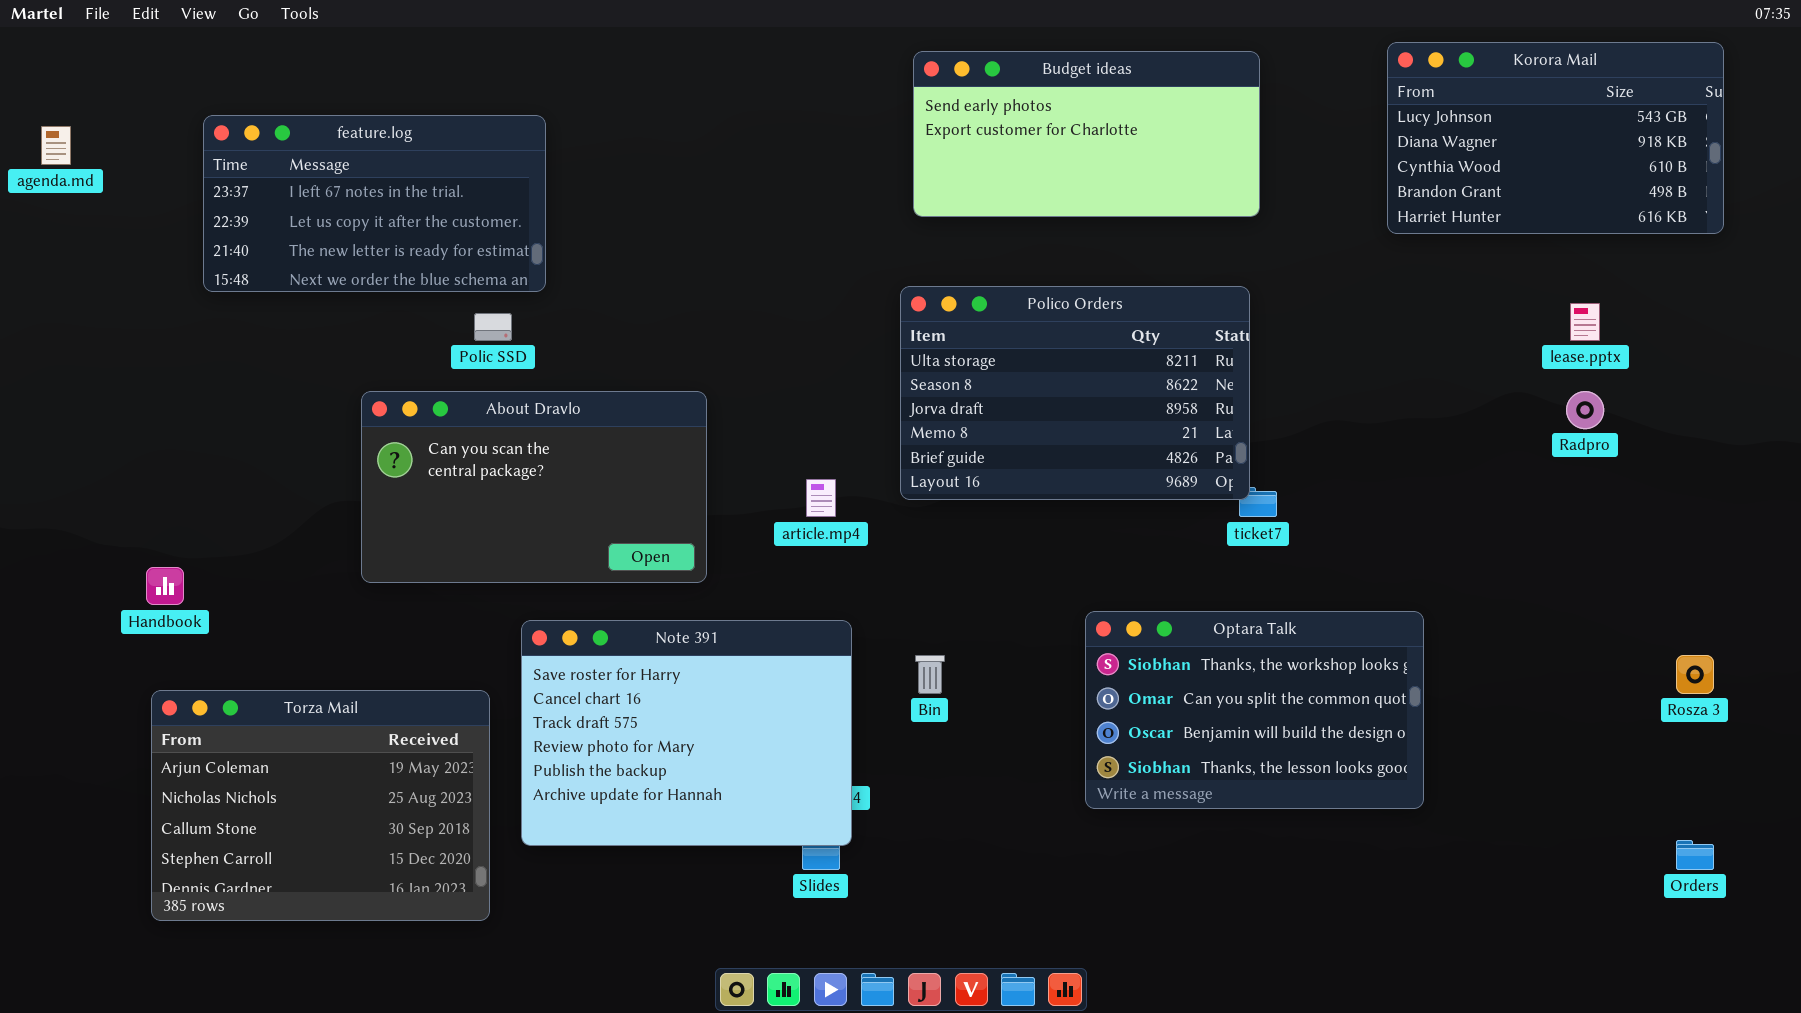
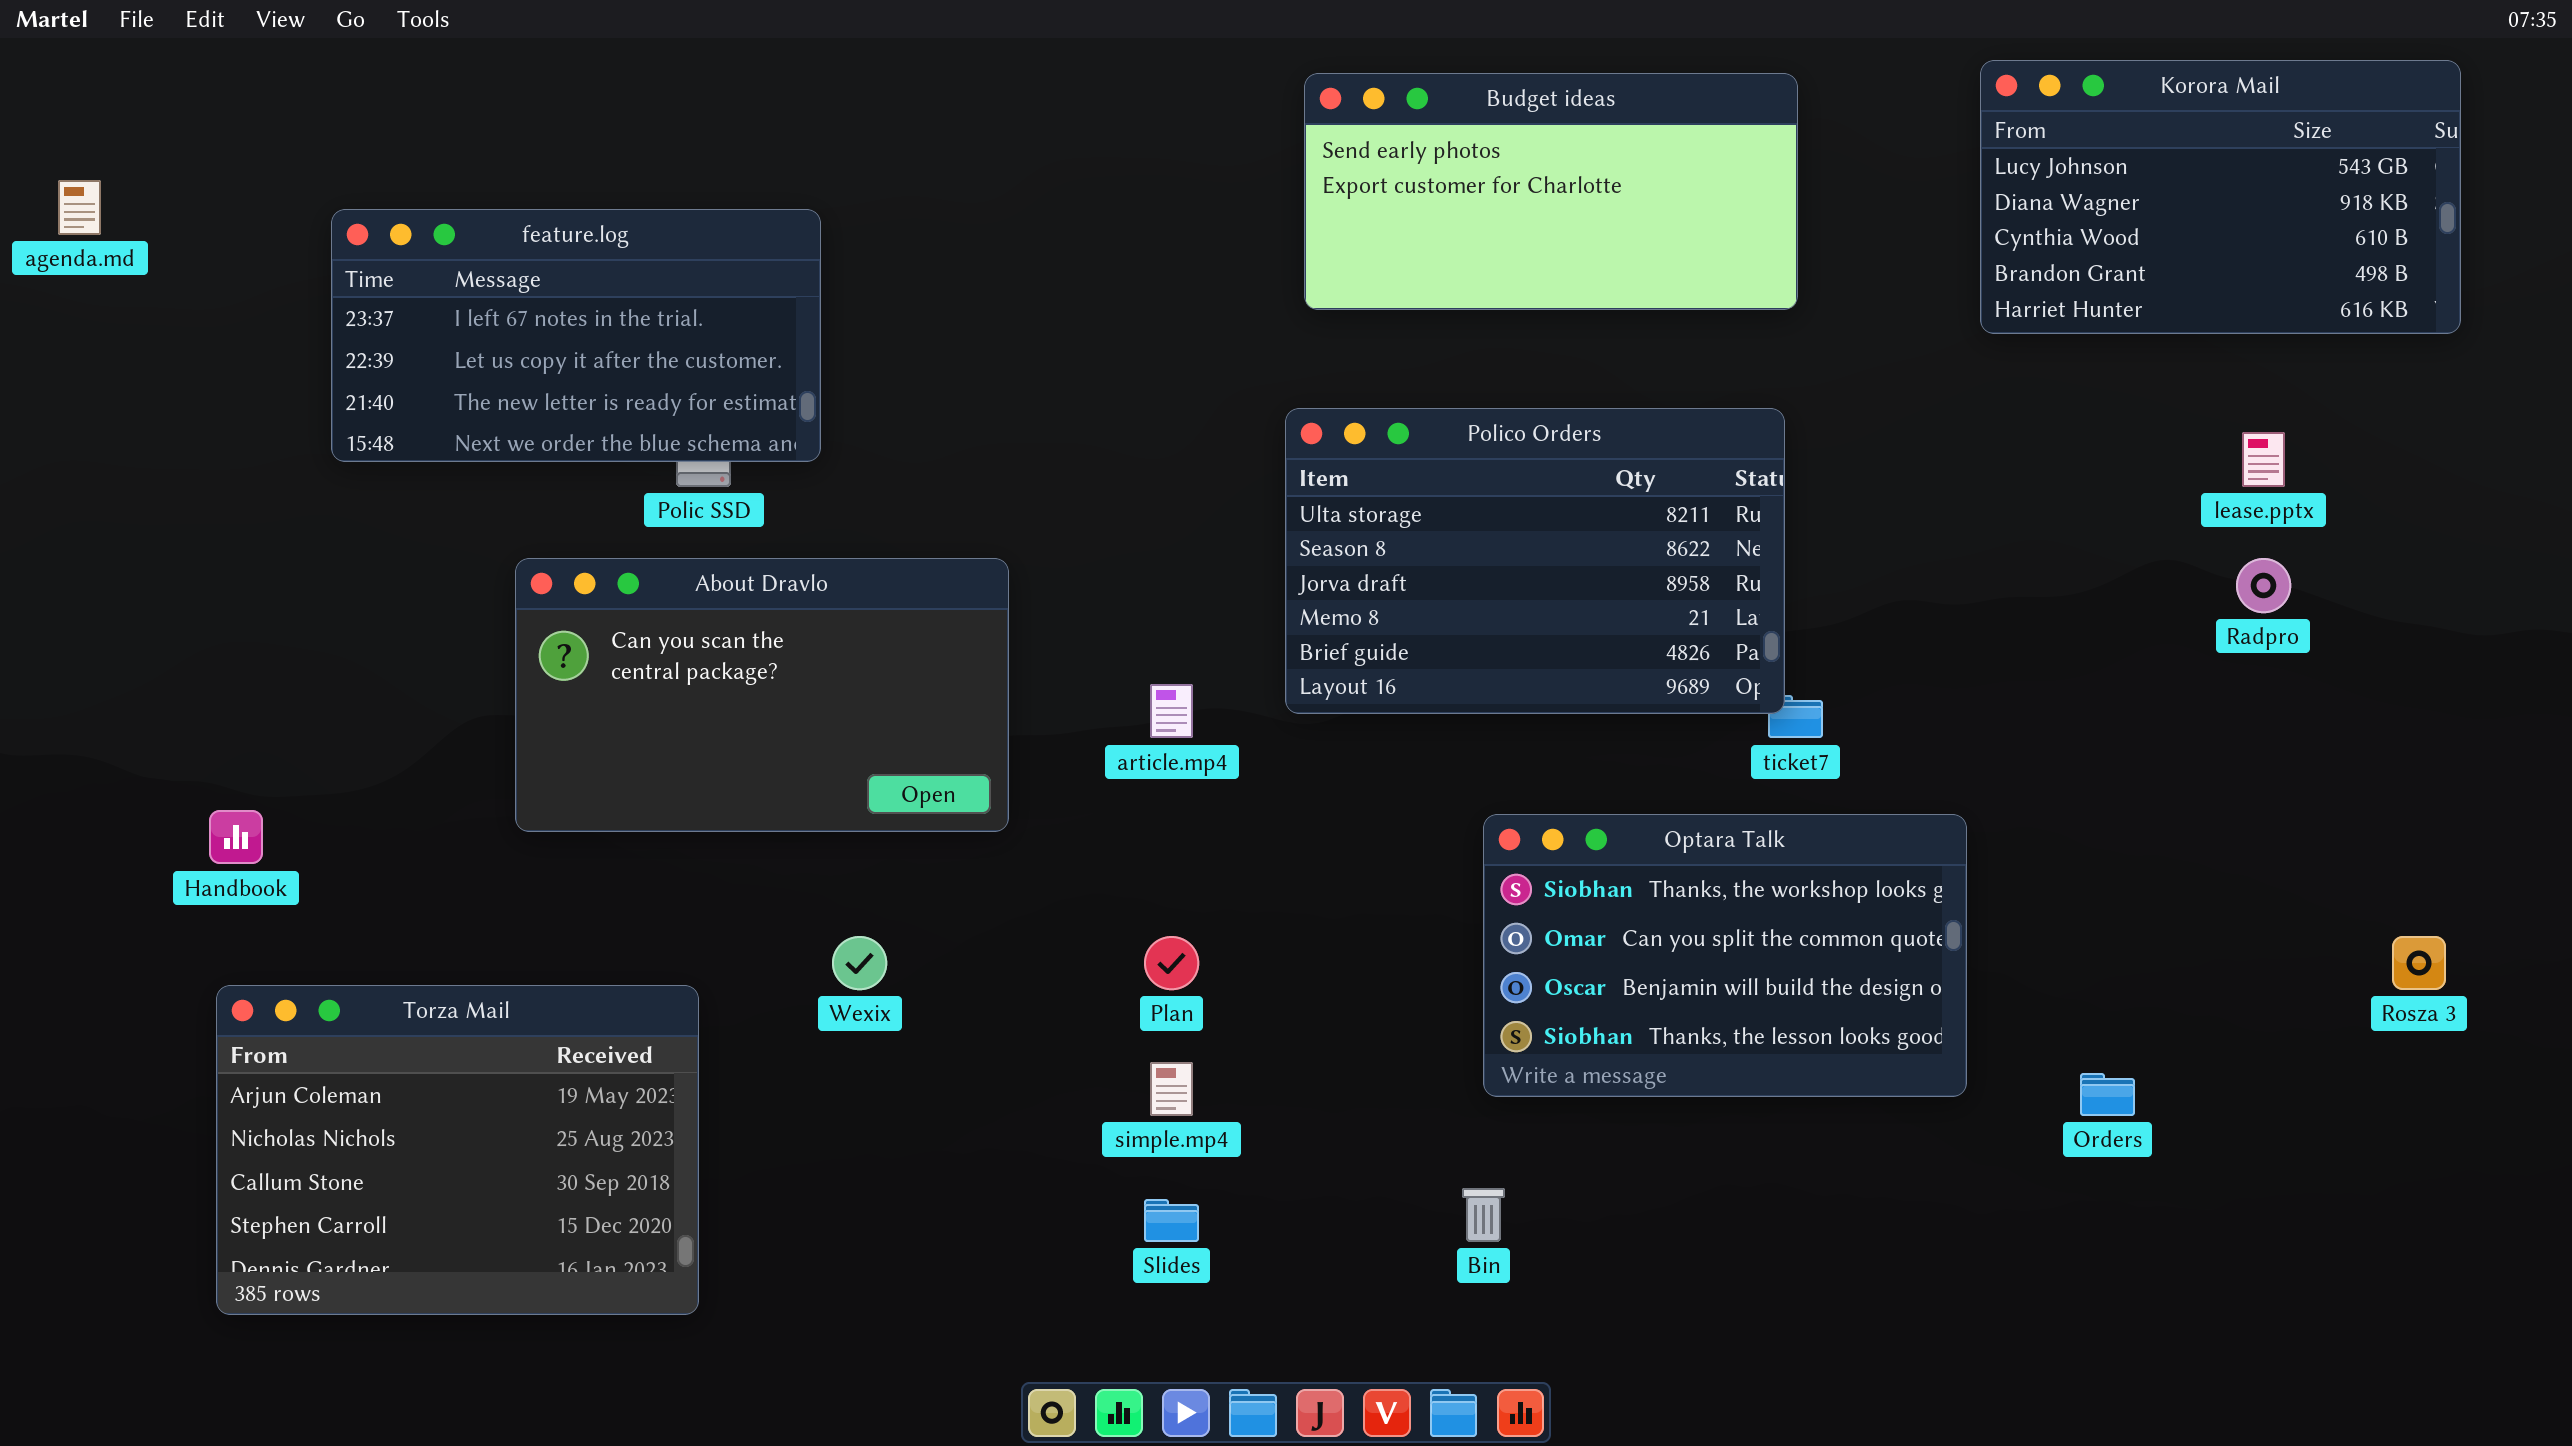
feature.log: [203,115,546,292] -> [331,209,821,462], moved
Optara Talk: [1085,611,1424,809] -> [1483,814,1967,1097], moved
Note 391: [521,620,852,846] -> none, closed
Bin: [915,655,945,694] -> [1462,1188,1505,1242], moved
Orders: [1676,840,1714,870] -> [2080,1073,2135,1116], moved

